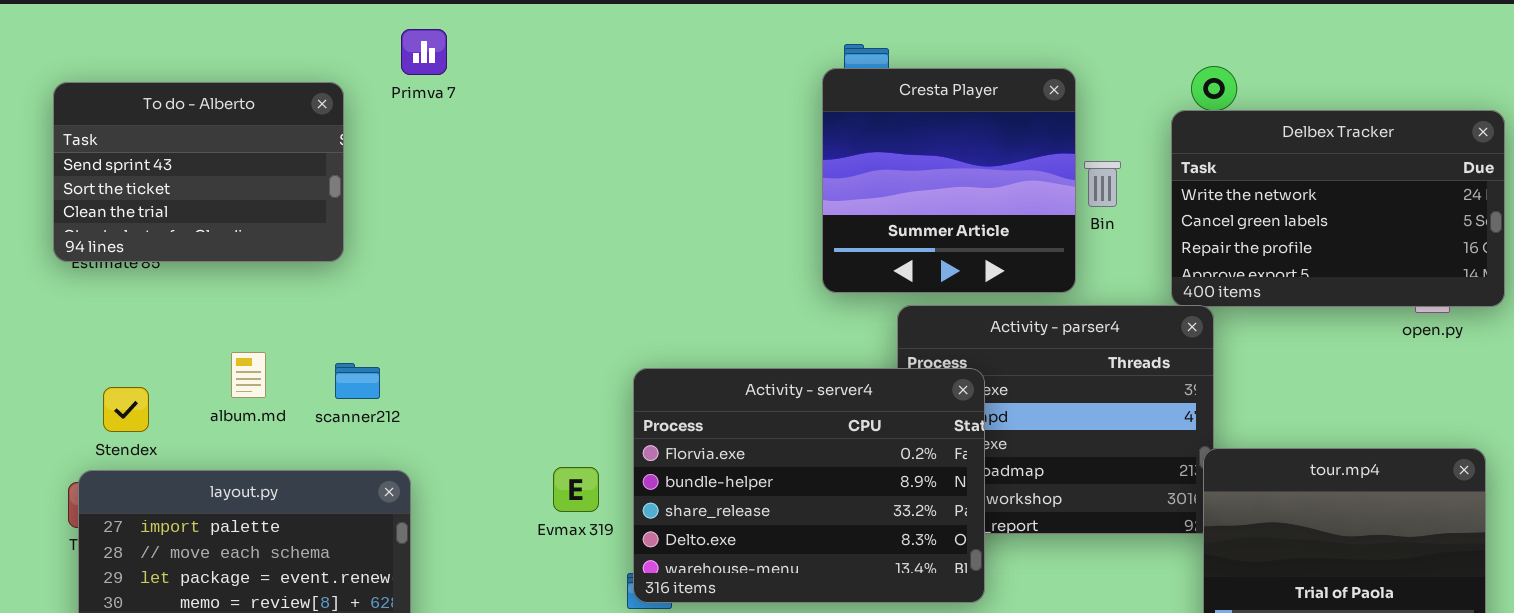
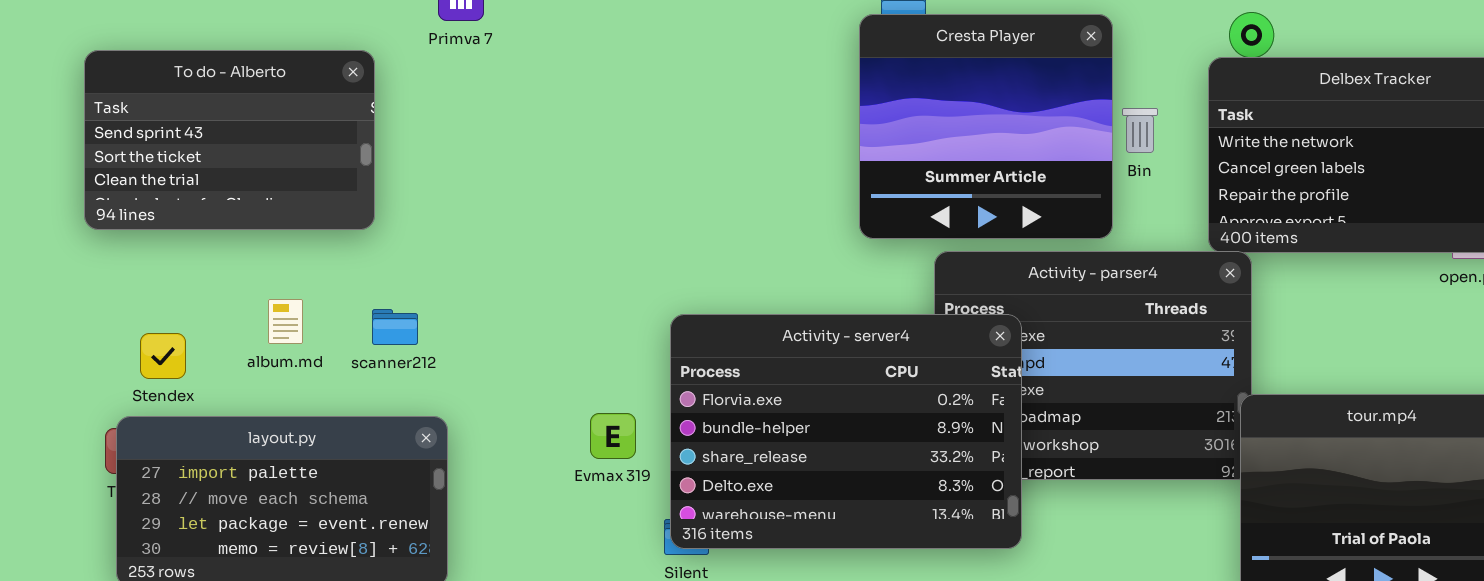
To do - Alberto: [53,82,344,262] -> [84,50,375,230], moved

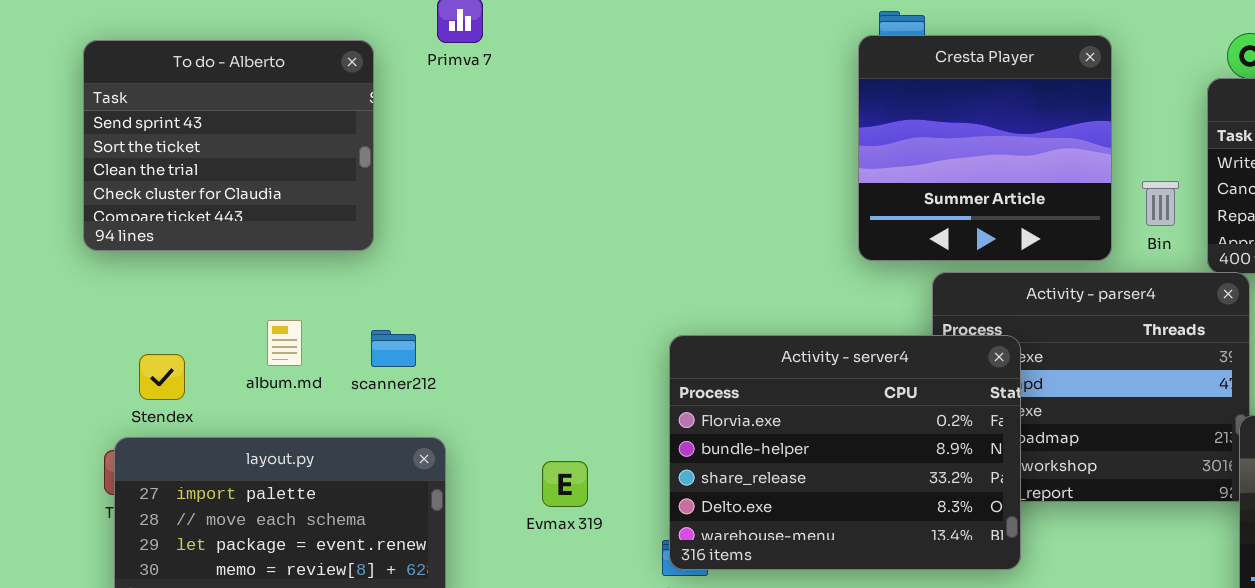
To do - Alberto: [84,50,375,230] -> [83,40,374,251], resized
Bin: [1122,108,1158,153] -> [1142,181,1179,226], moved
Evmax 319: [590,413,636,459] -> [542,461,588,507], moved

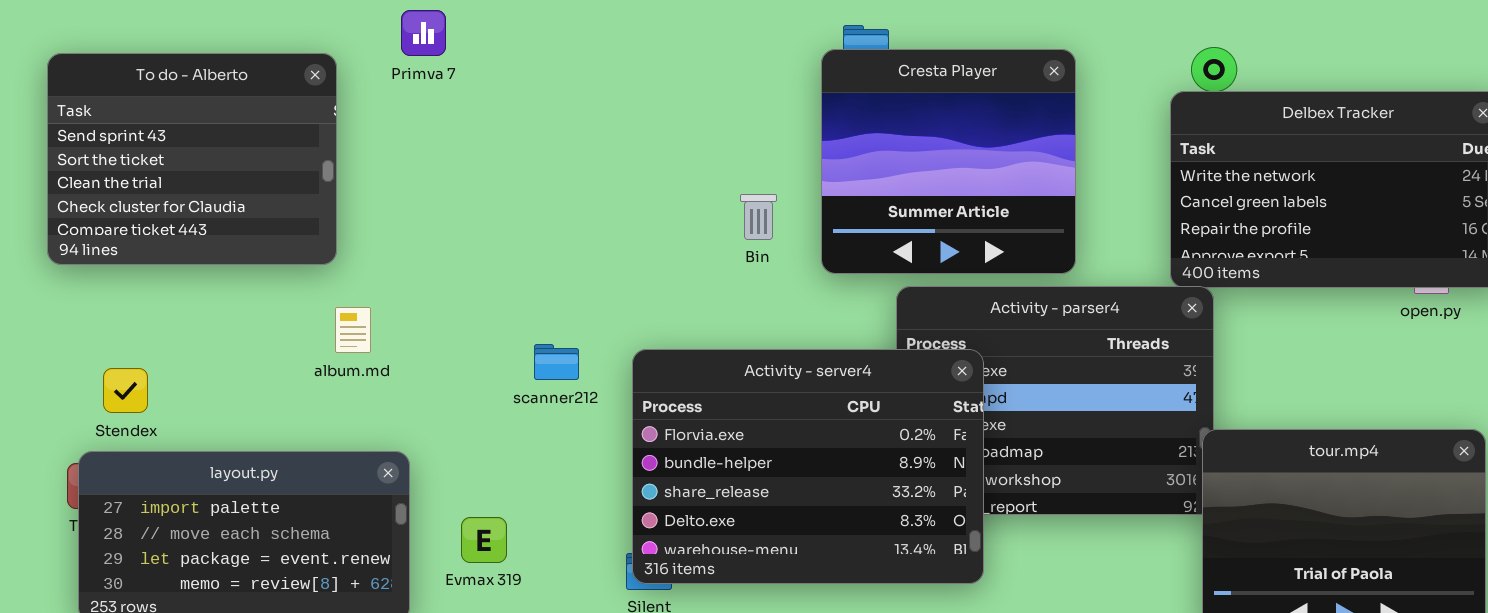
Bin: [1142,181,1179,226] -> [740,194,777,240], moved
album.md: [267,320,302,366] -> [335,307,371,353], moved
scanner212: [371,330,416,367] -> [534,344,579,380], moved
Evmax 319: [542,461,588,507] -> [461,517,507,563], moved

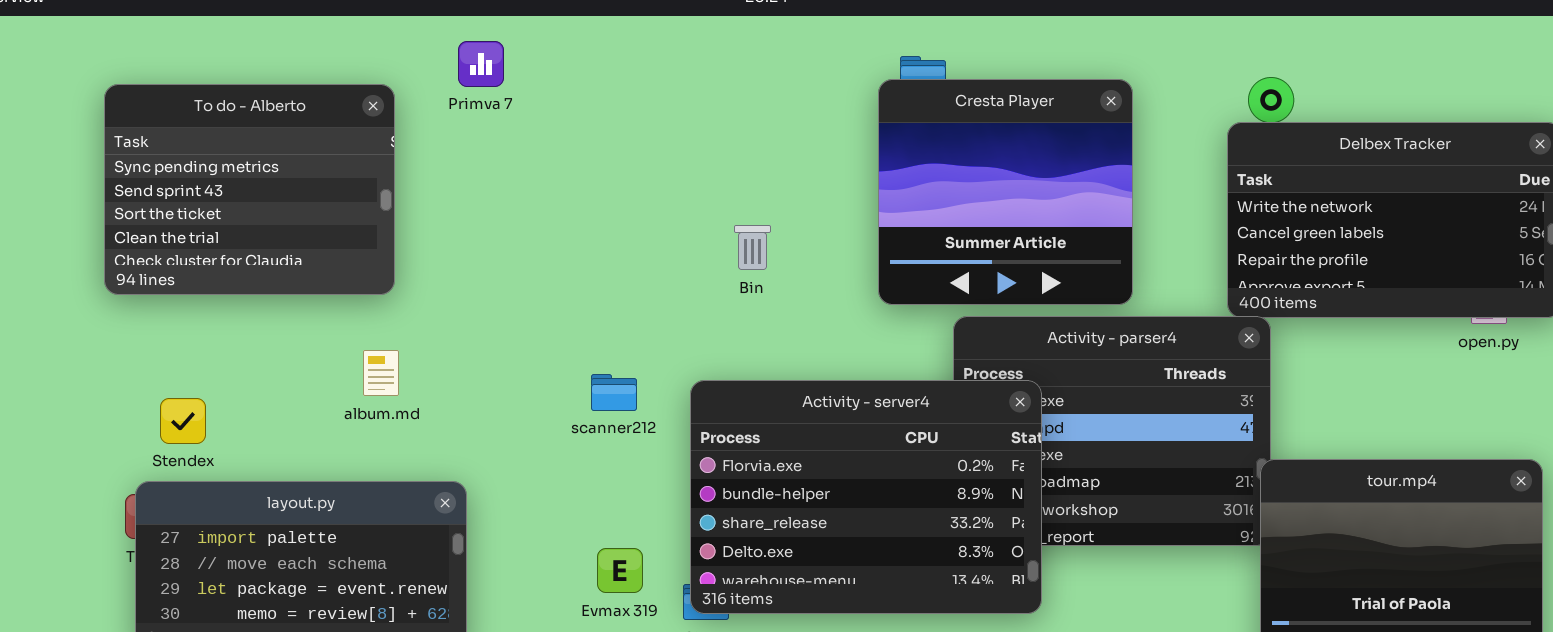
To do - Alberto: [47,53,337,265] -> [104,84,395,295], scrolled up 1 row
Bin: [740,194,777,240] -> [734,225,771,270], moved
album.md: [335,307,371,353] -> [363,350,399,396], moved
Evmax 319: [461,517,507,563] -> [597,548,643,593], moved

